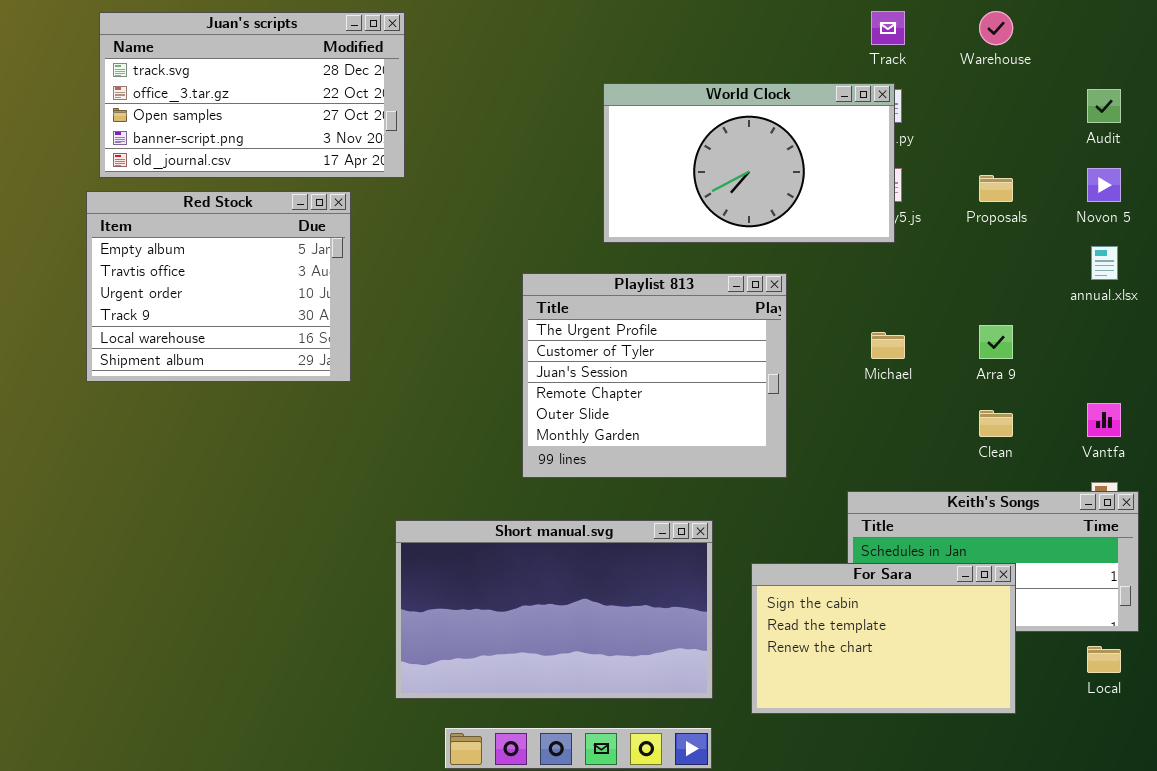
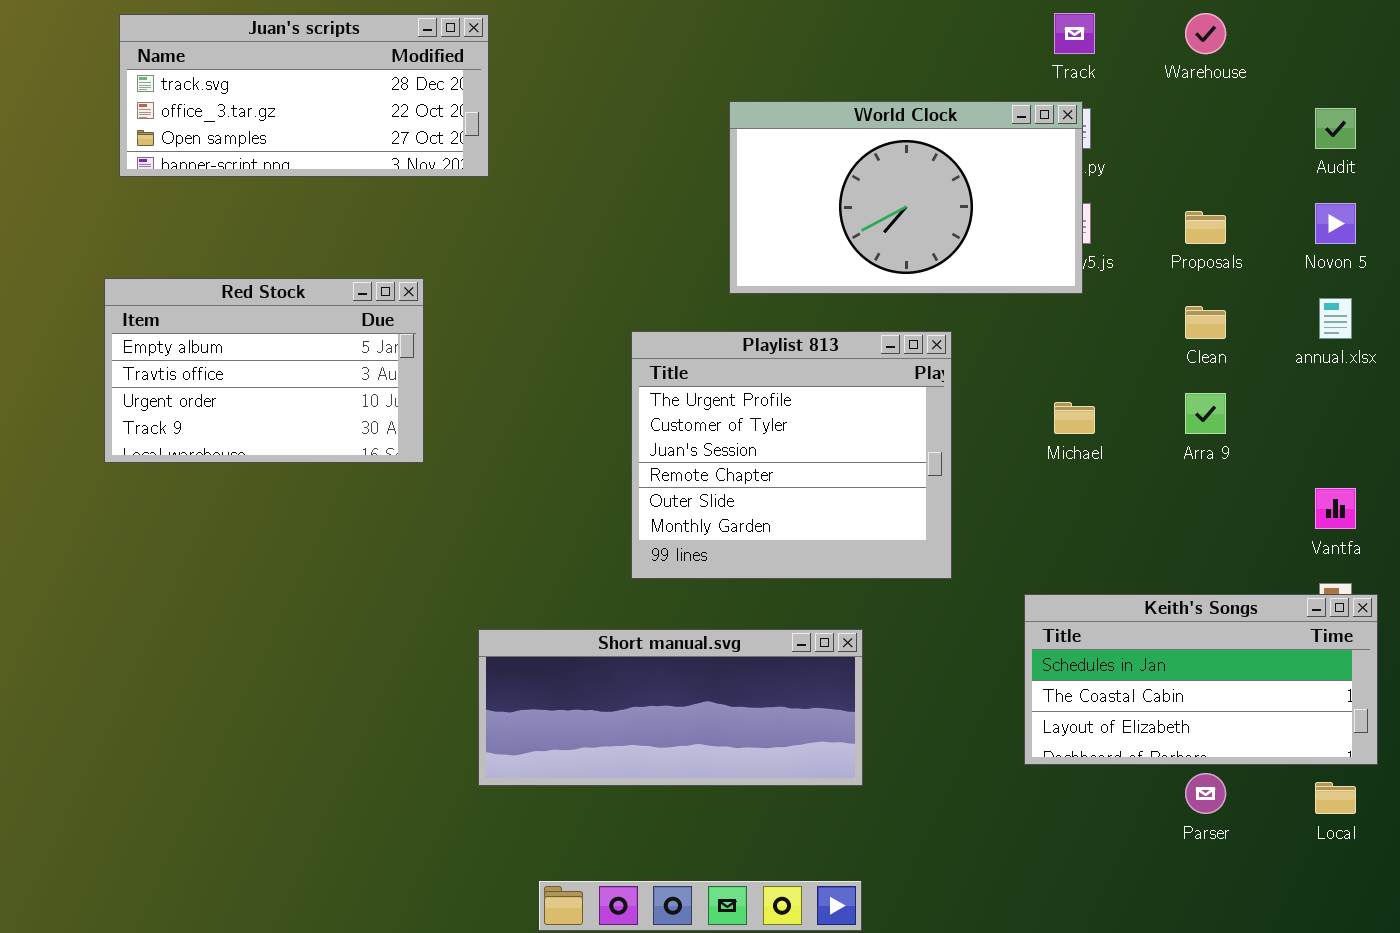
Juan's scripts: [99,12,405,178] -> [119,14,489,177], resized
Red Stock: [86,191,351,382] -> [104,278,424,463], resized
Clean: [979,410,1013,437] -> [1185,306,1226,339], moved
Short manual.svg: [395,520,713,699] -> [478,629,863,786], resized
For Sara: [751,563,1016,714] -> none, closed

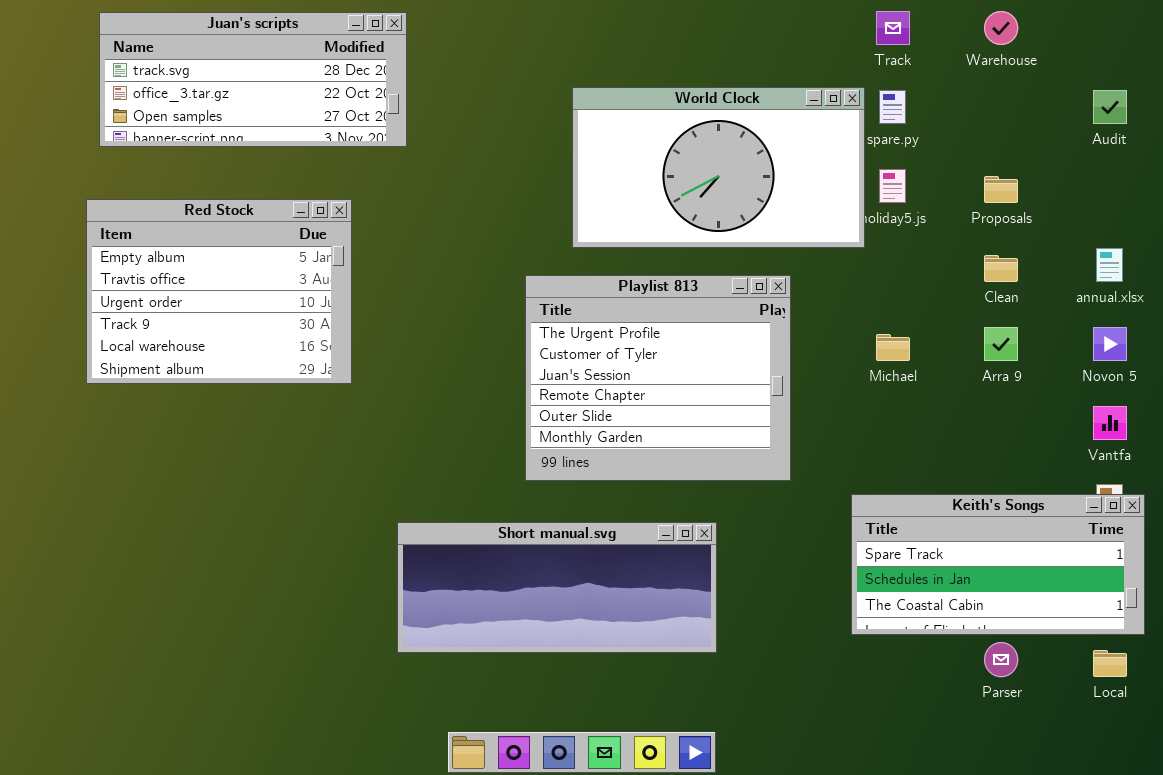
World Clock: [729,101,1083,294] -> [572,87,865,248], moved
Novon 5: [1315,203,1356,244] -> [1093,327,1127,361], moved
Red Stock: [104,278,424,463] -> [86,199,352,384], resized
Keith's Songs: [1024,594,1378,765] -> [851,494,1145,635], scrolled up 1 row

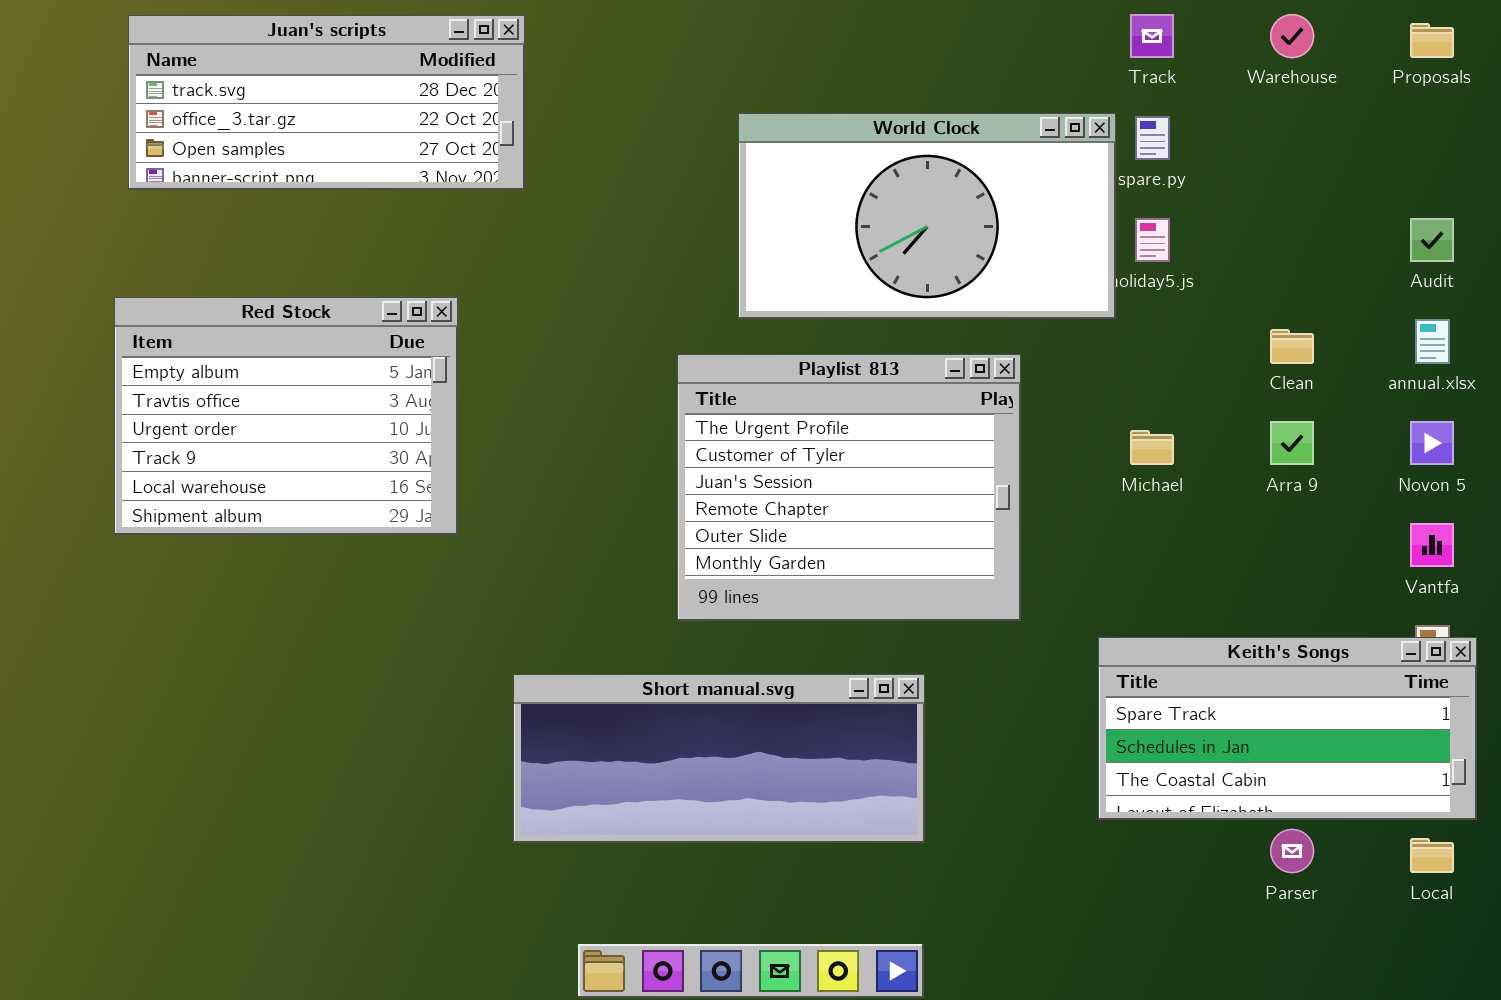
Audit: [1093,90,1127,124] -> [1410,218,1454,262], moved
Proposals: [984,176,1018,203] -> [1410,23,1454,58], moved
Red Stock: [86,199,352,384] -> [114,297,458,535], moved

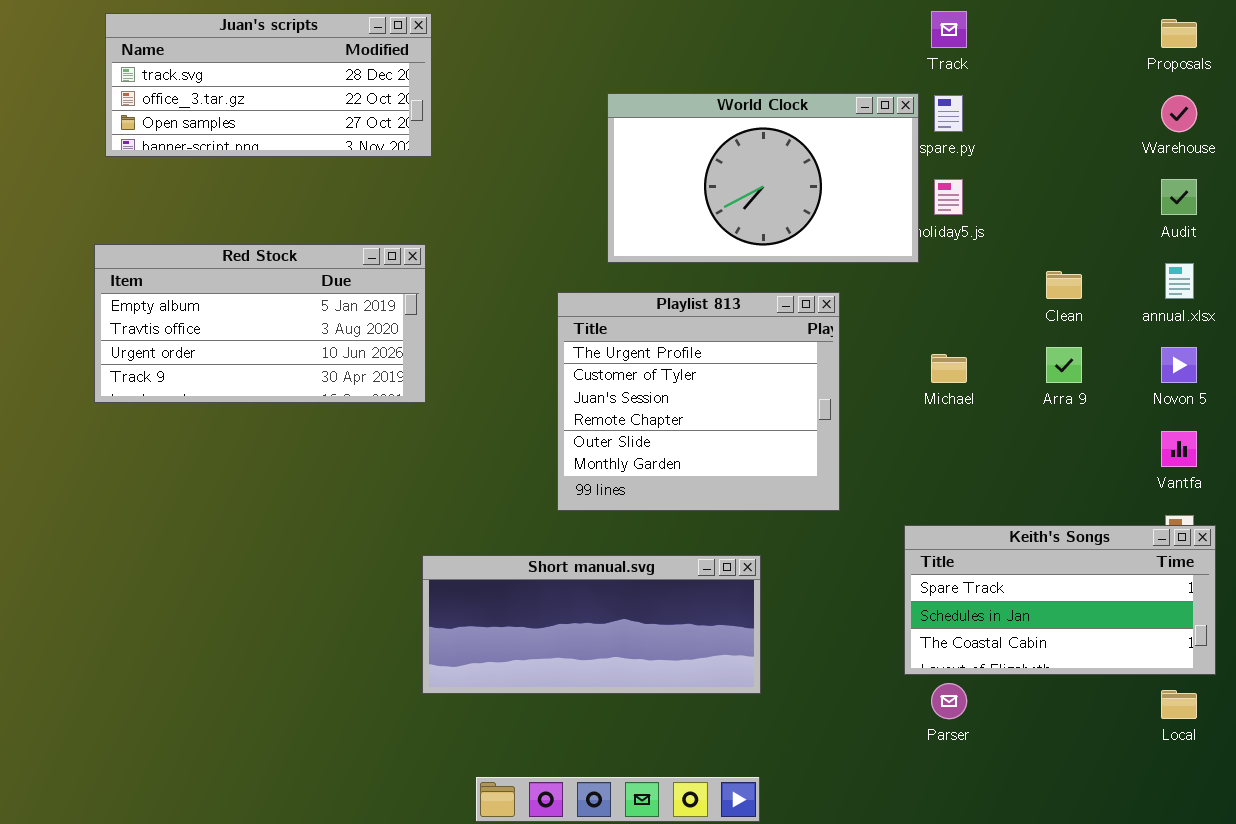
Warehouse: [1270,14,1314,58] -> [1161,95,1197,132], moved
Red Stock: [114,297,458,535] -> [94,244,426,403], resized
Parser: [1270,829,1314,873] -> [931,683,967,719], moved

